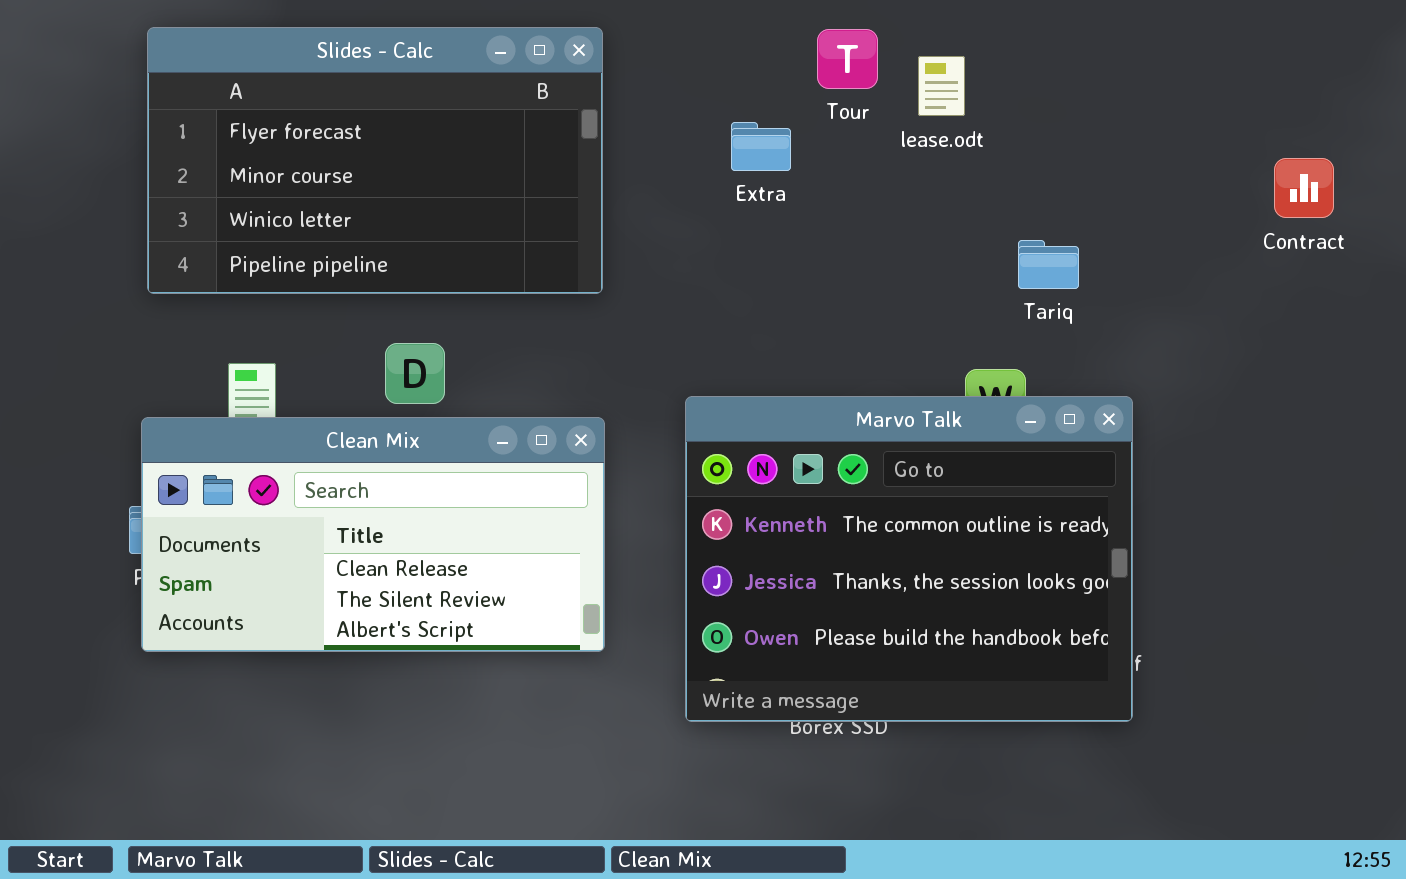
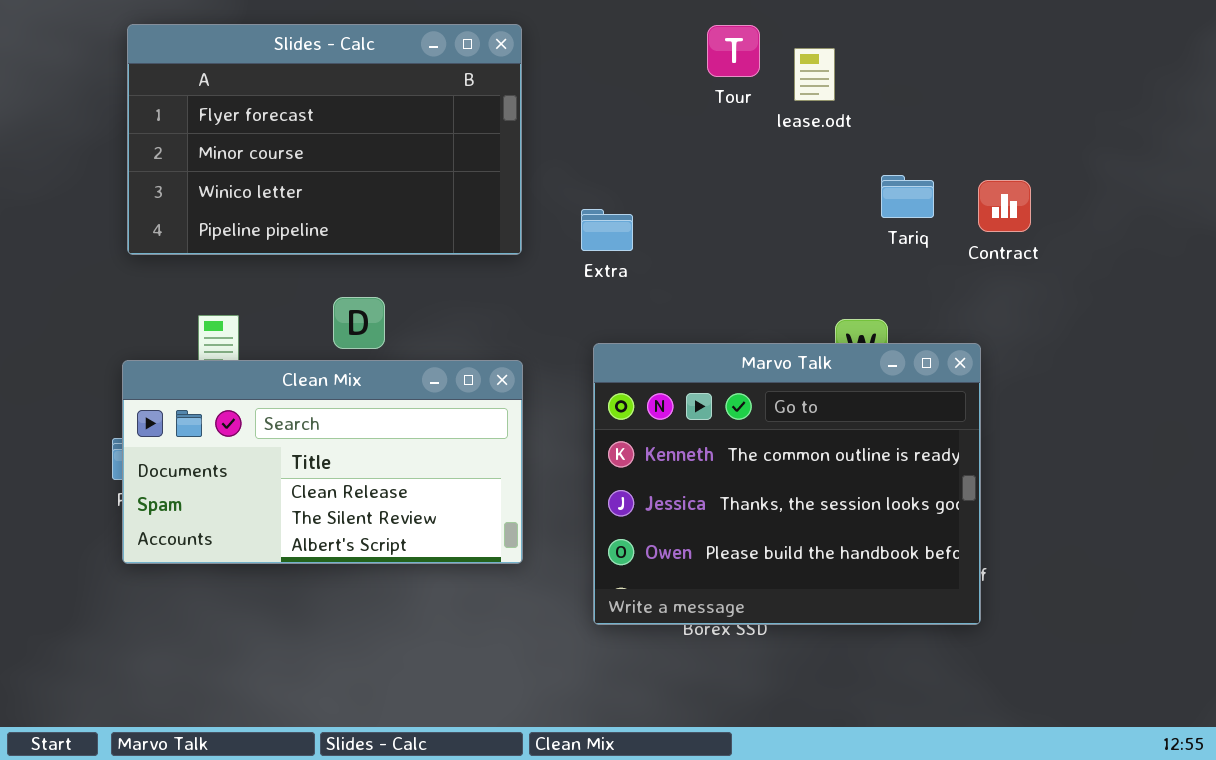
Extra: [731,122,791,171] -> [581,209,633,251], moved
Contract: [1274,158,1334,218] -> [978,180,1031,232], moved
Tariq: [1018,240,1079,289] -> [881,175,934,218], moved

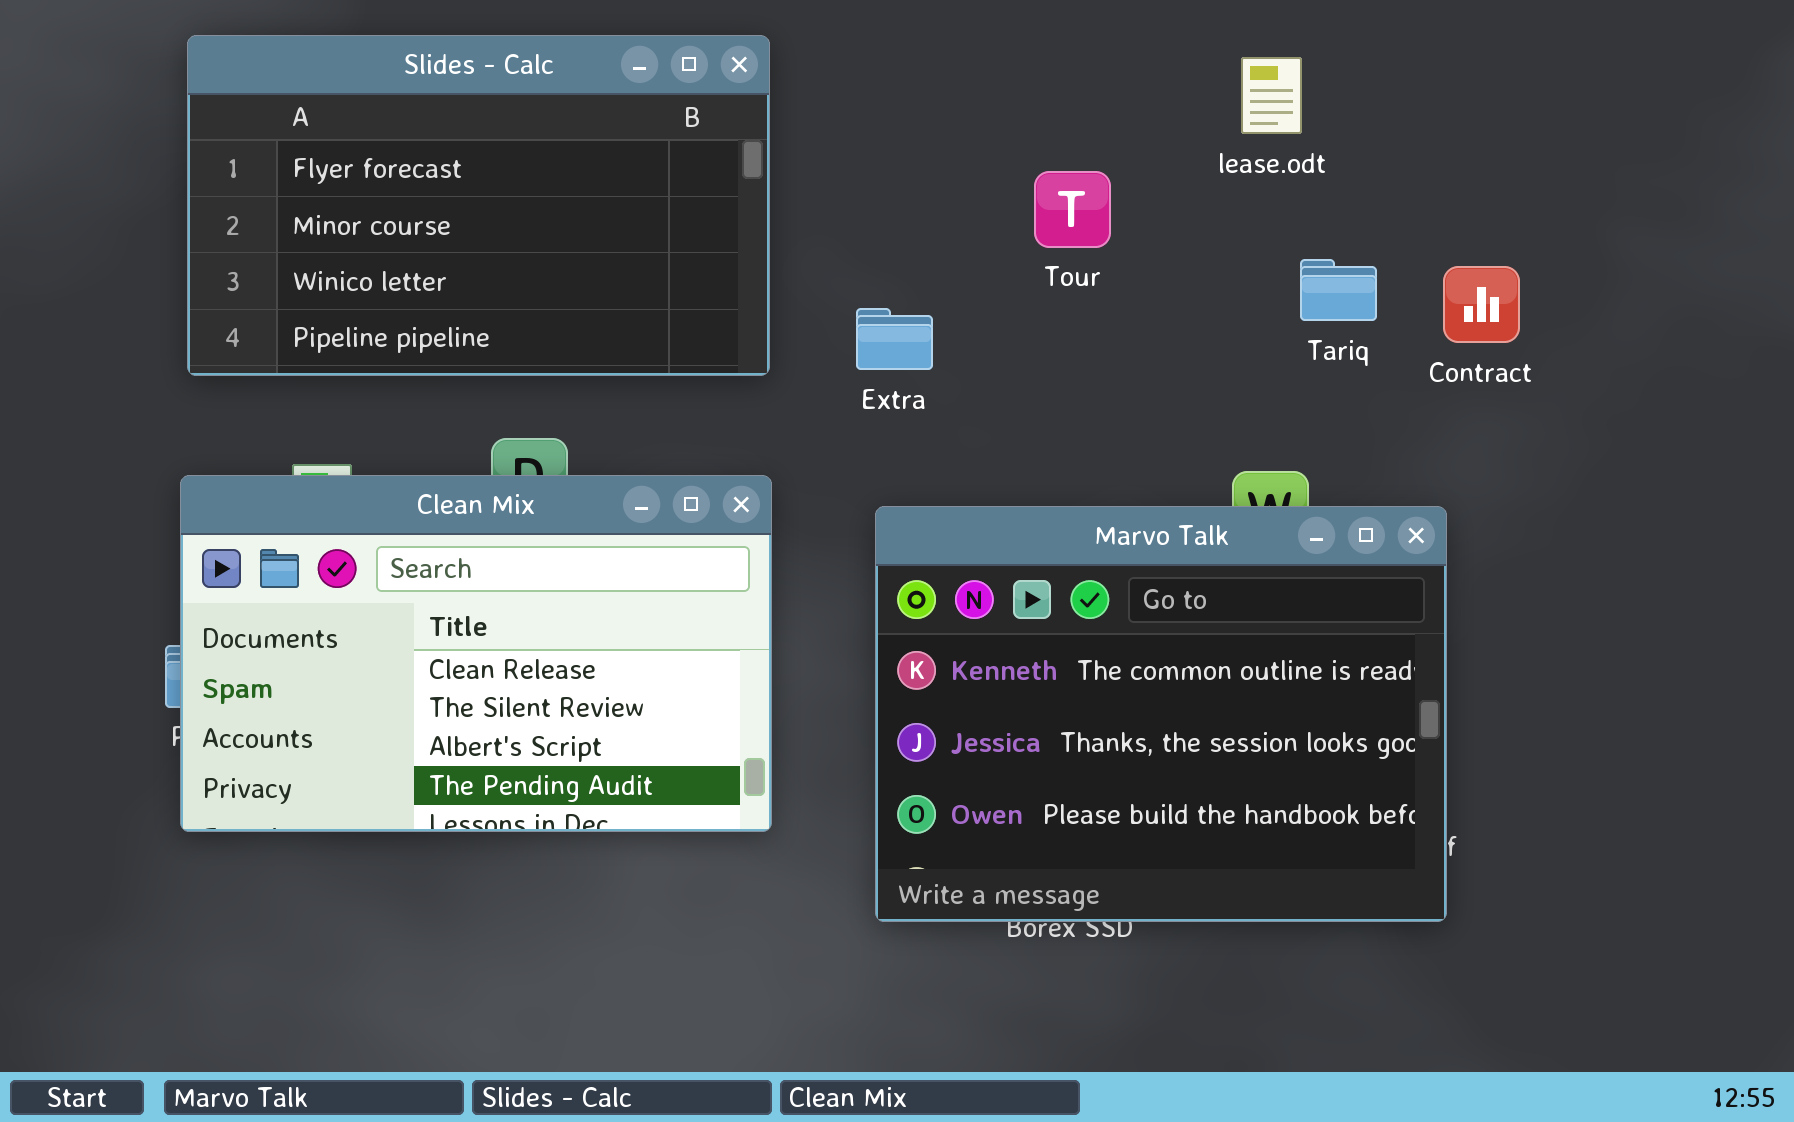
Tour: [707,25,760,77] -> [1034,171,1111,248], moved
lease.odt: [794,48,835,101] -> [1241,57,1302,134], moved
Clean Mix: [122,360,523,564] -> [180,475,772,832], resized

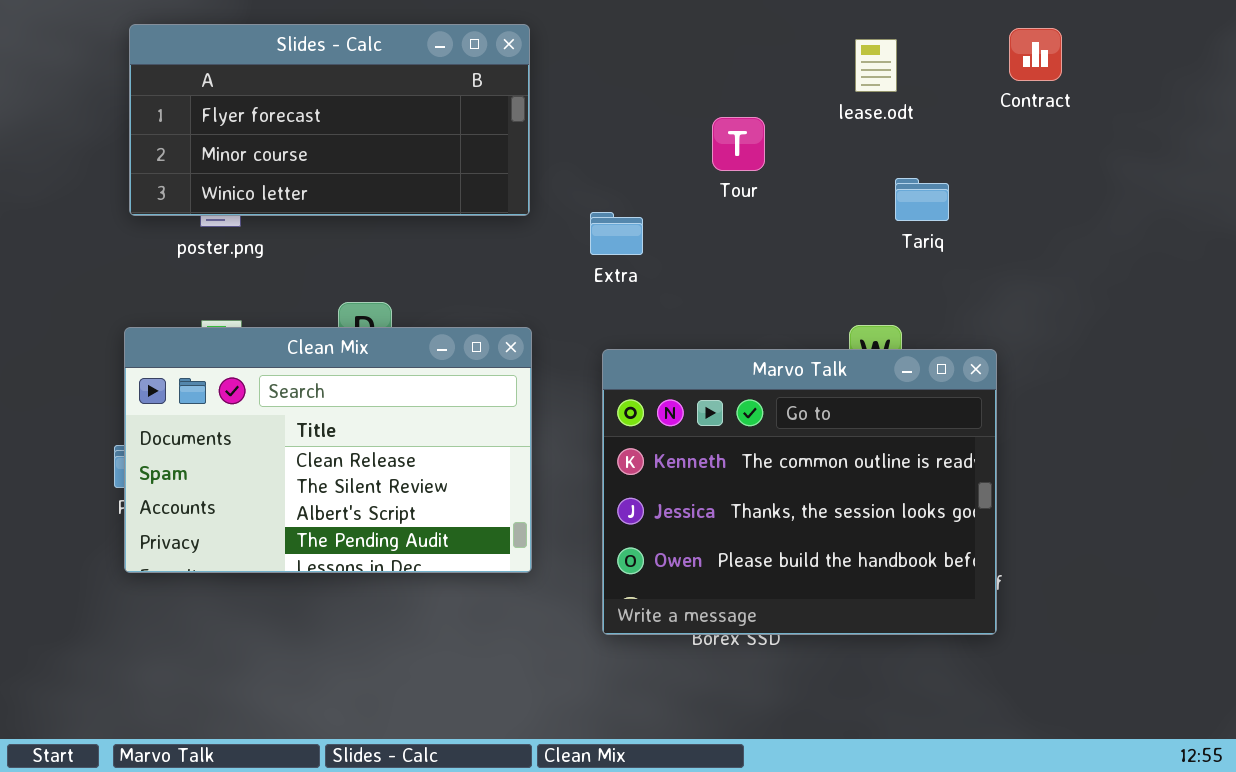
Slides - Calc: [187,35,770,376] -> [129,24,530,216], resized
Contract: [1443,266,1520,343] -> [1009,28,1062,81], moved

